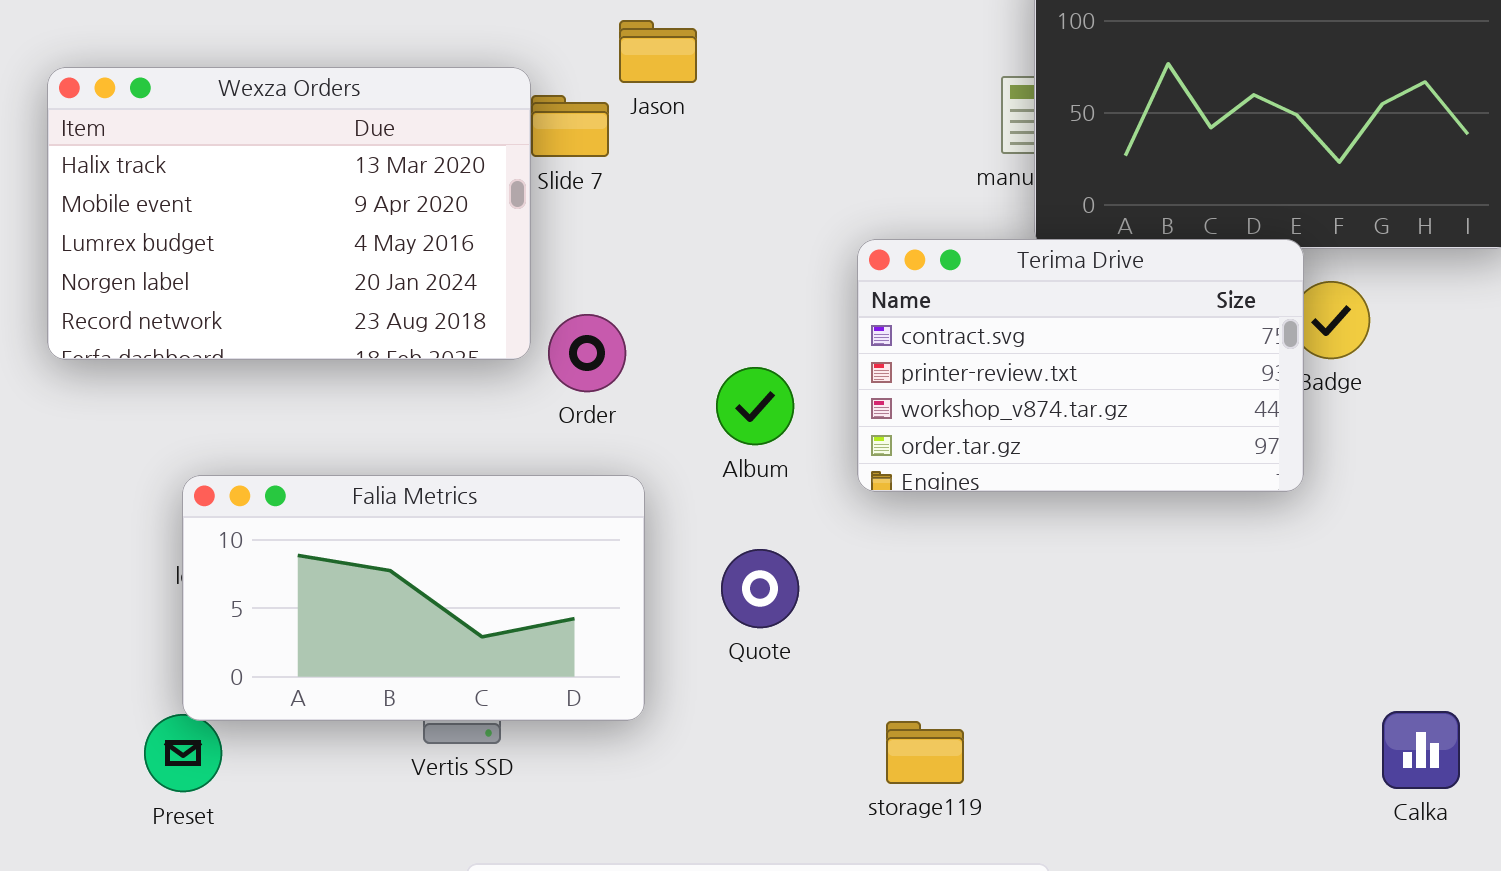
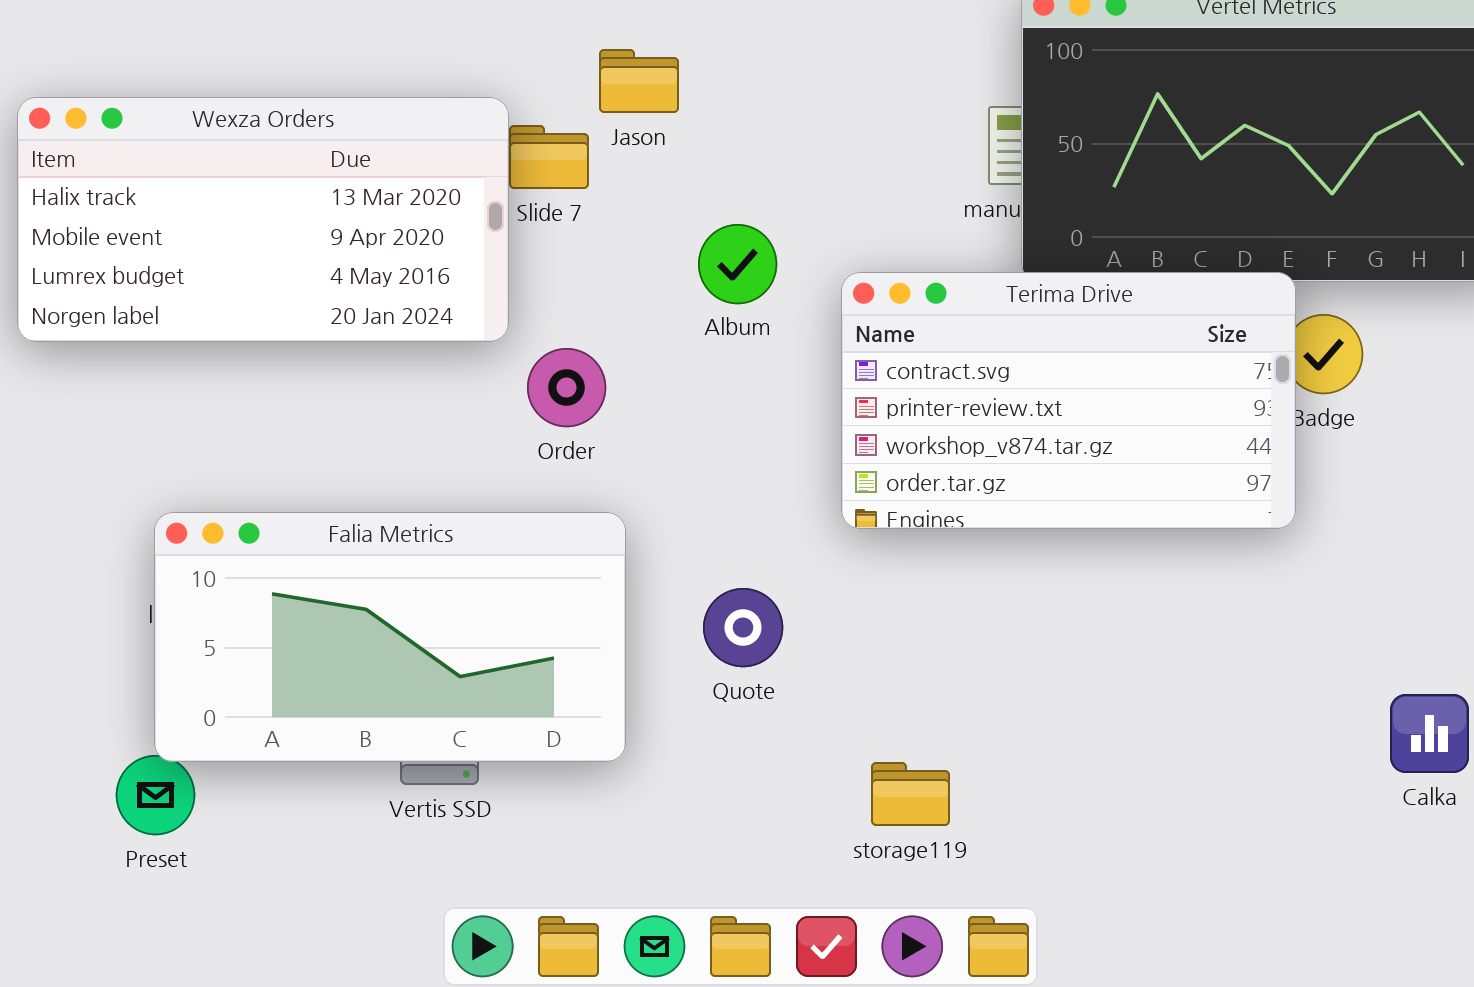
Wexza Orders: [47,67,531,360] -> [17,97,509,342], resized
Album: [716,367,794,445] -> [698,224,777,304], moved
Calka: [1382,711,1460,789] -> [1390,694,1469,773], moved

